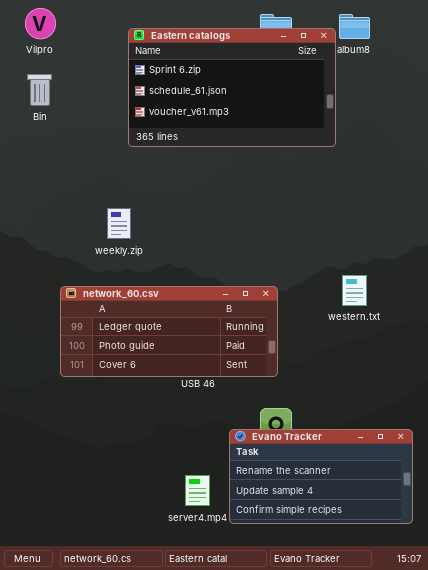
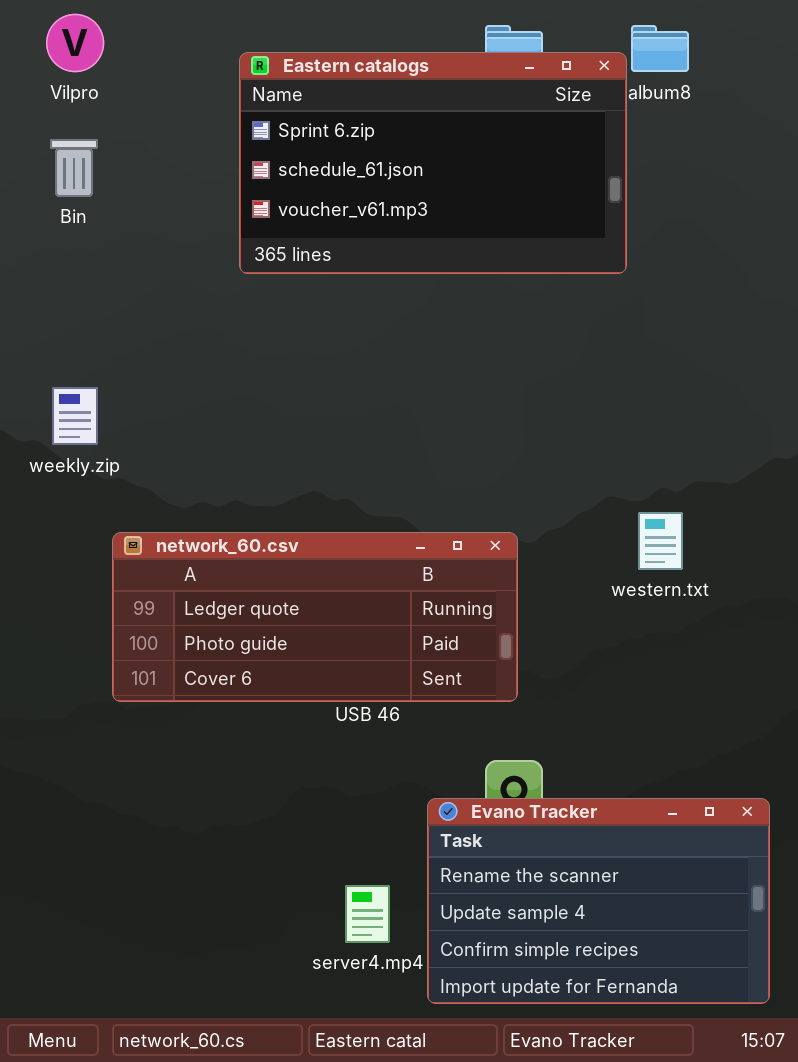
weekly.zip: [107,208,131,239] -> [52,387,98,445], moved
Evano Tracker: [229,429,413,524] -> [427,798,770,1004], resized

